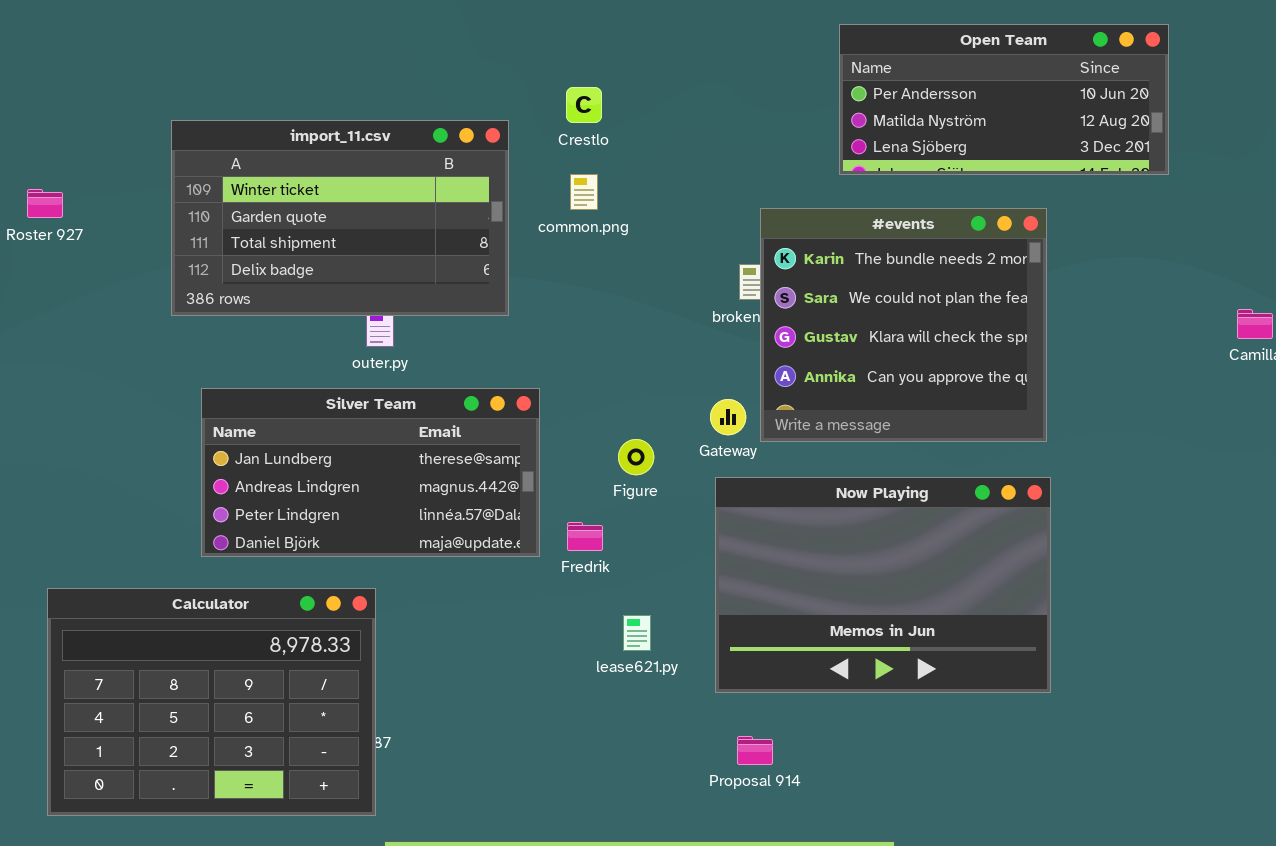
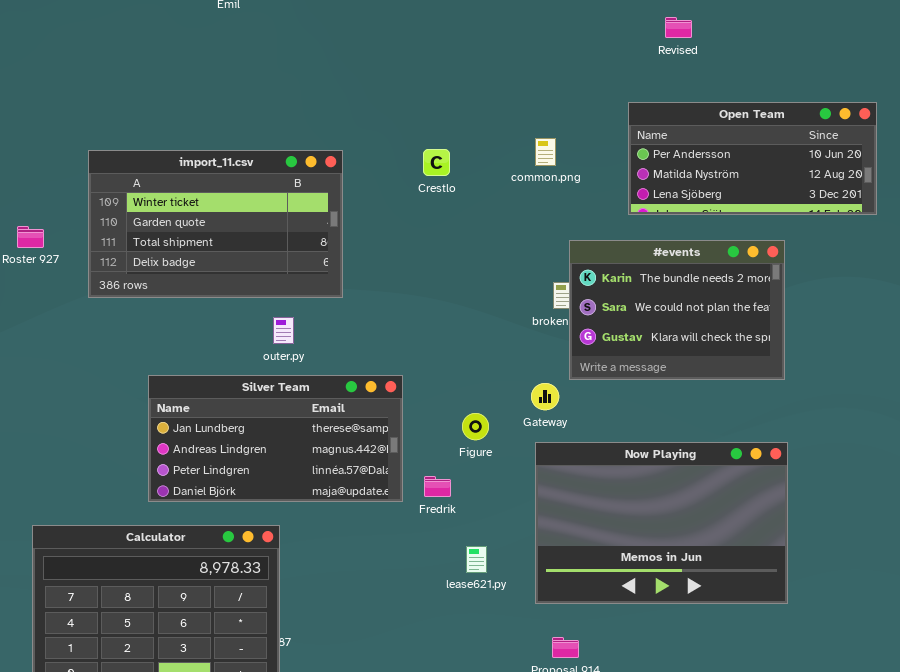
import_11.csv: [171,120,509,316] -> [88,150,343,298], moved
common.png: [570,174,598,210] -> [535,138,556,166], moved
#events: [760,208,1047,442] -> [569,240,785,380], resized

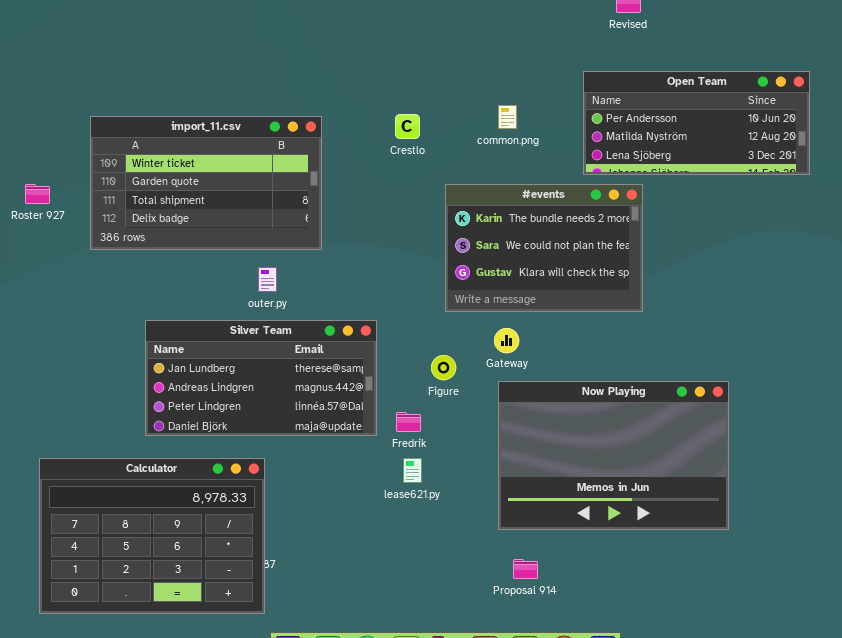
#events: [569,240,785,380] -> [445,184,643,312], moved
lease621.py: [466,546,487,573] -> [403,458,422,483], moved

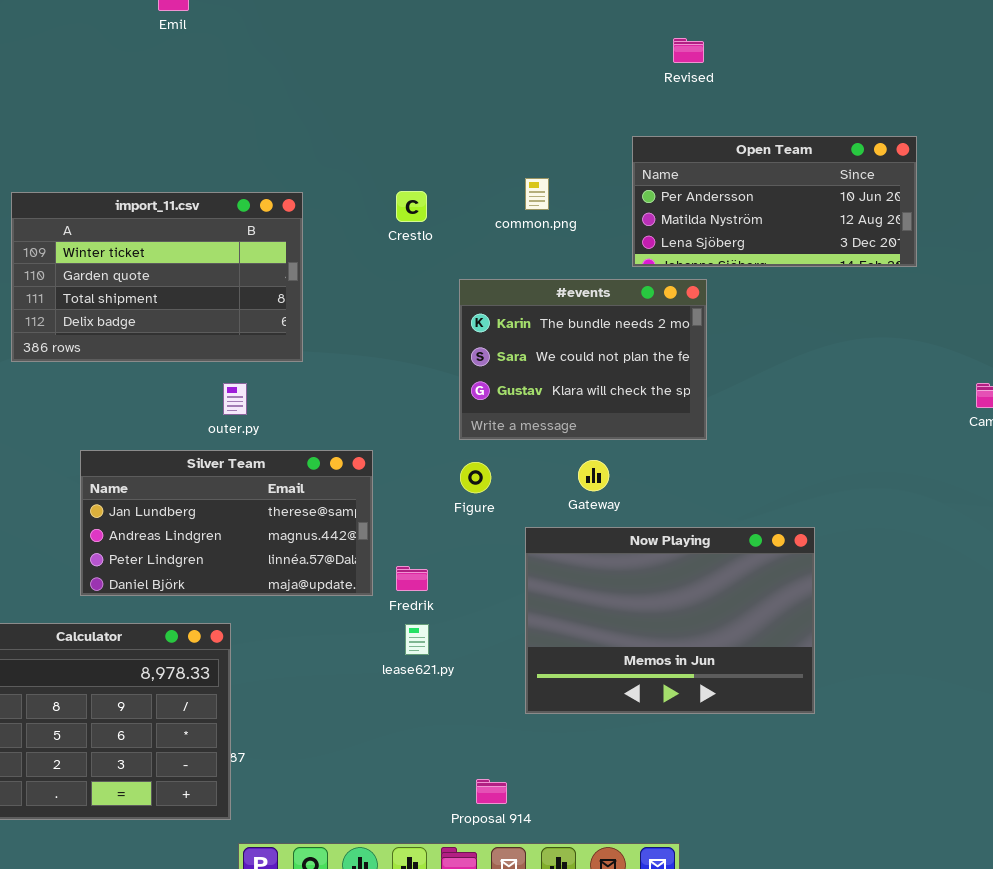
Gateway: [494,328,519,353] -> [578,460,609,491], moved
Figure: [431,355,456,380] -> [460,462,491,493], moved
Proposal 914: [513,559,538,579] -> [476,779,507,804], moved

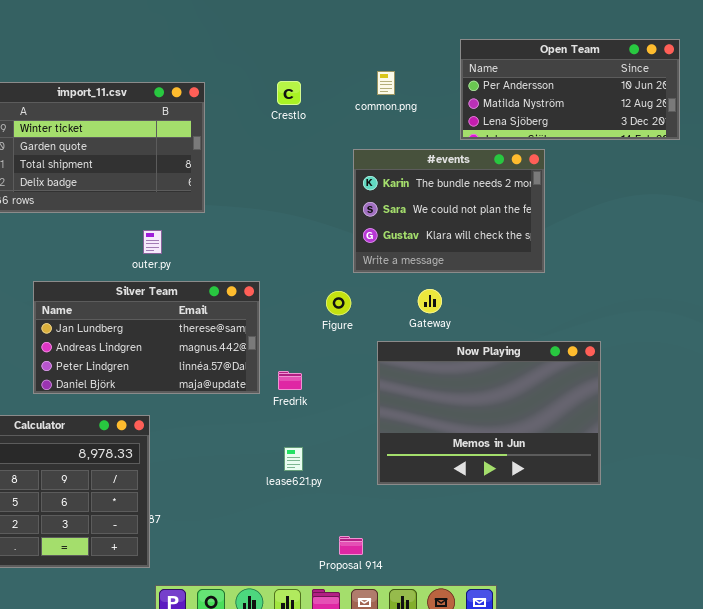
#events: [459,279,707,440] -> [353,149,545,273], moved
lease621.py: [405,624,429,655] -> [284,447,303,471], moved

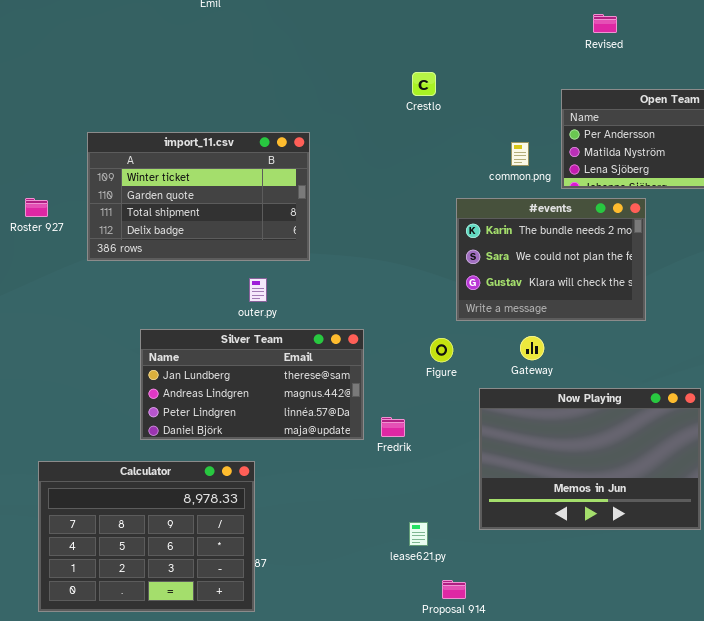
common.png: [377,71,395,95] -> [511,142,529,166], moved
Crestlo: [277,81,301,105] -> [412,72,436,96], moved
lease621.py: [284,447,303,471] -> [409,522,428,546], moved

